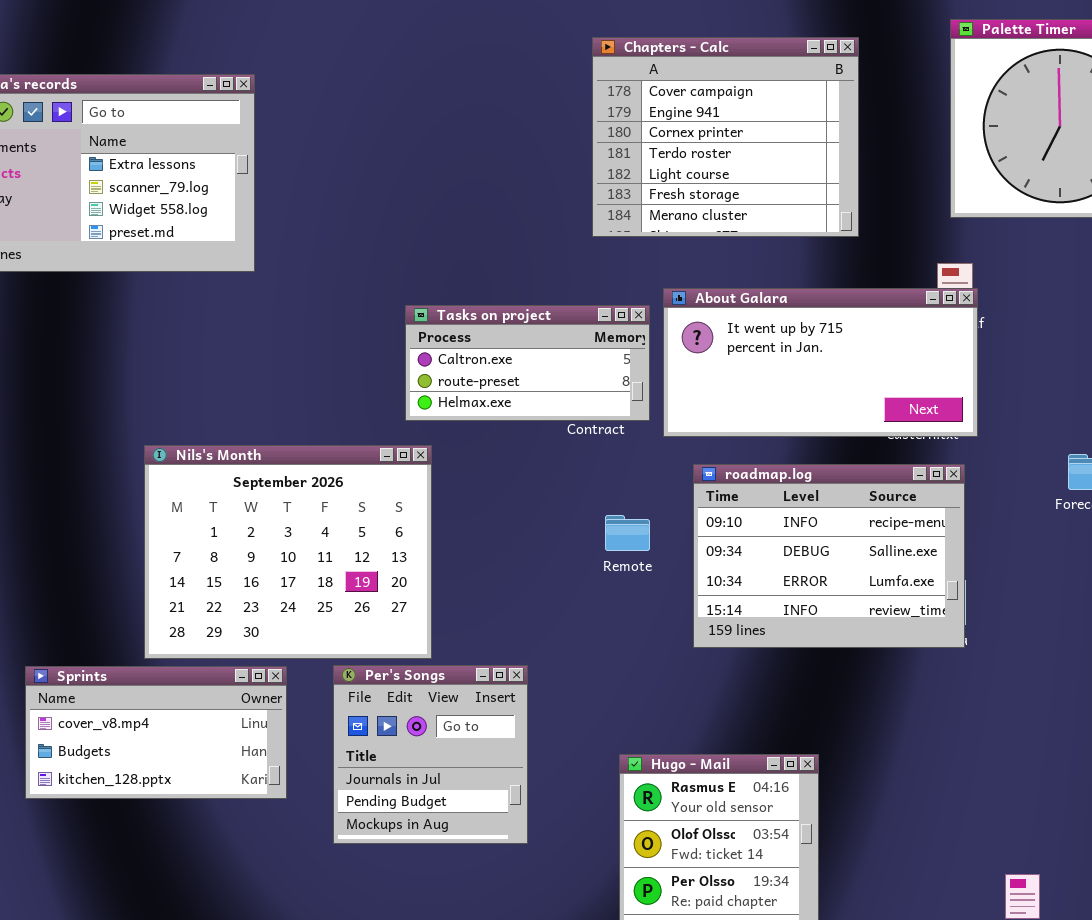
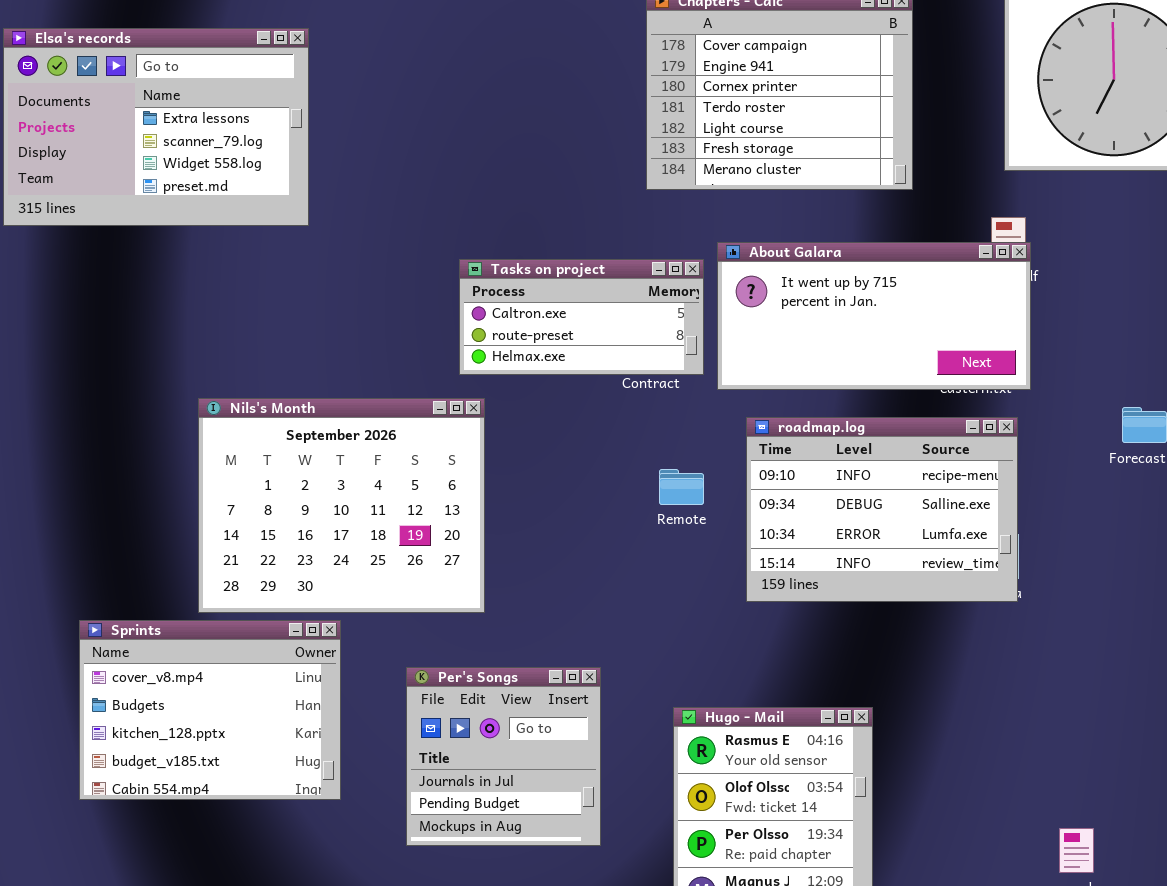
Per's Songs: [333,665,528,844] -> [406,667,601,846], moved
Sprints: [25,666,287,799] -> [79,620,341,800], resized

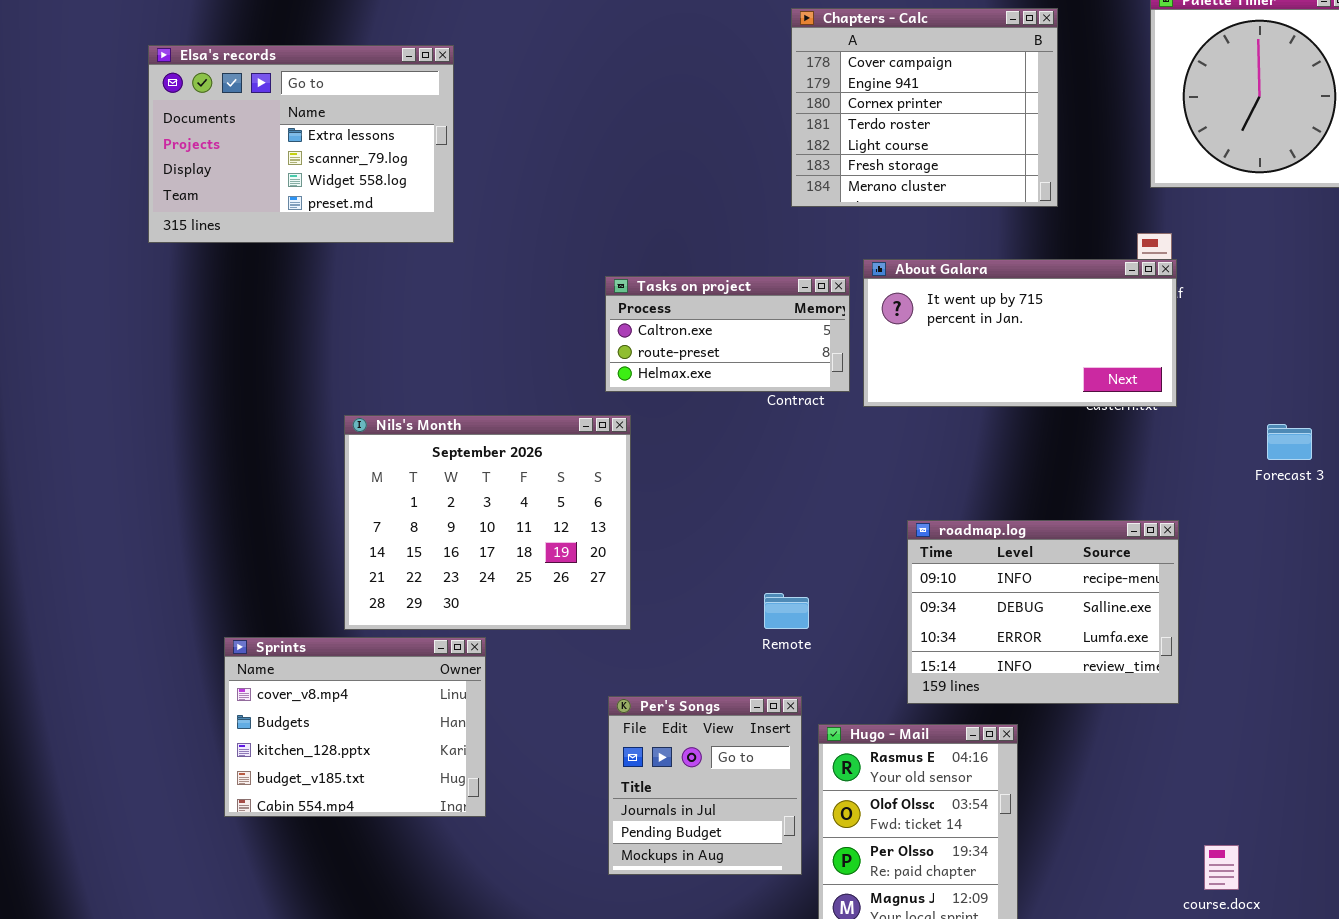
roadmap.log: [746,417,1018,602] -> [907,520,1179,704], moved
Remote: [659,469,704,505] -> [764,593,809,629], moved
Per's Songs: [406,667,601,846] -> [608,696,802,875], moved

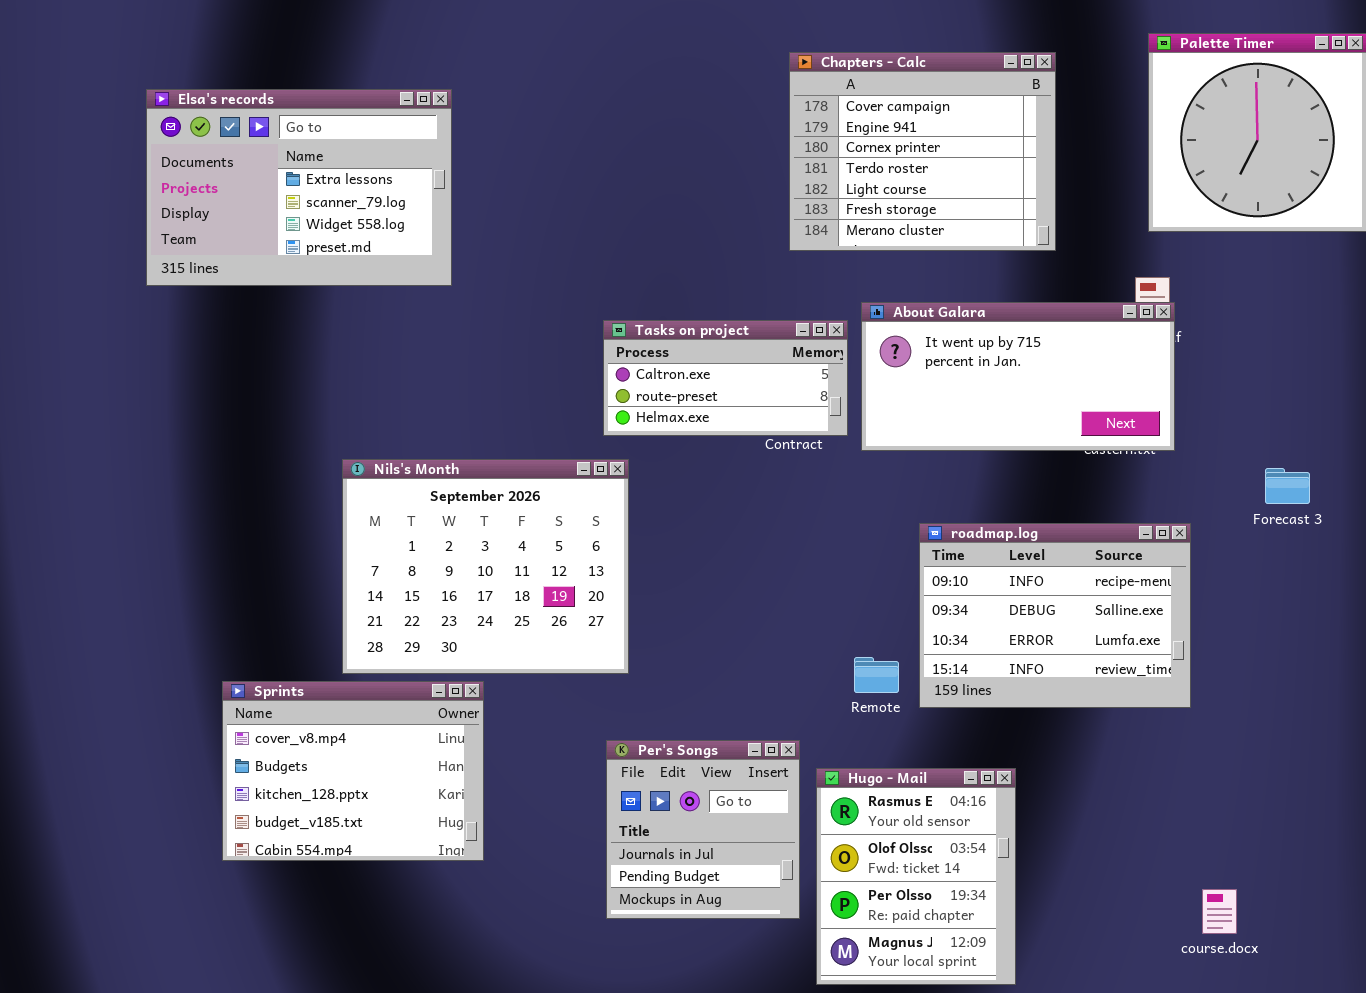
roadmap.log: [907,520,1179,704] -> [919,523,1191,708], moved
Remote: [764,593,809,629] -> [854,657,899,693], moved

